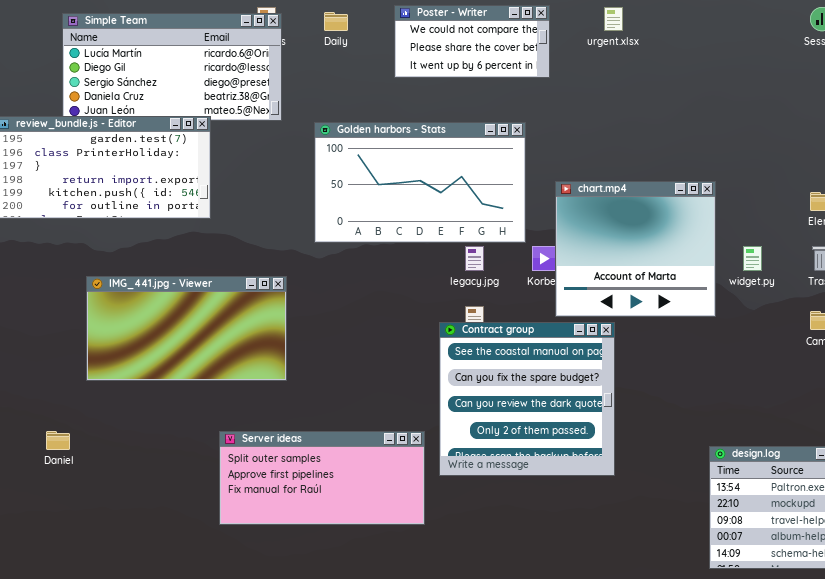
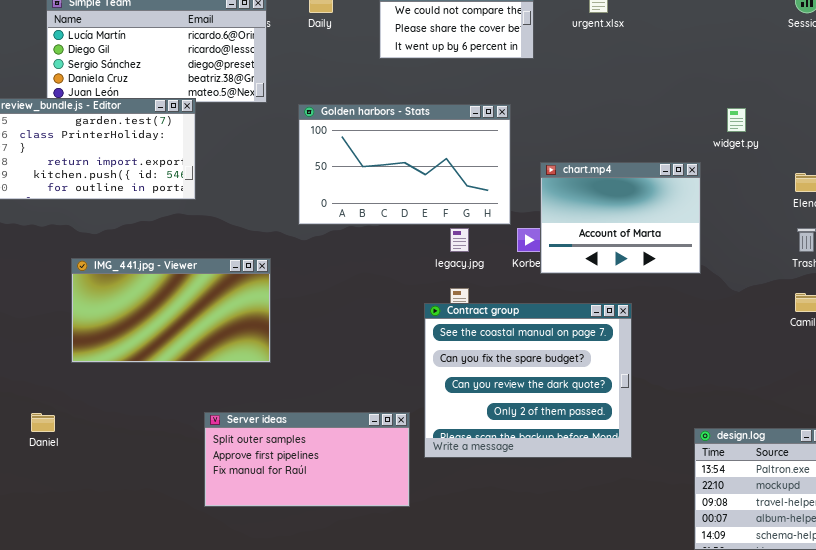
chart.mp4: [555,181,716,317] -> [540,162,701,274], resized
widget.py: [743,246,762,271] -> [727,108,746,132], moved
Contract group: [439,322,615,476] -> [424,303,632,458], resized

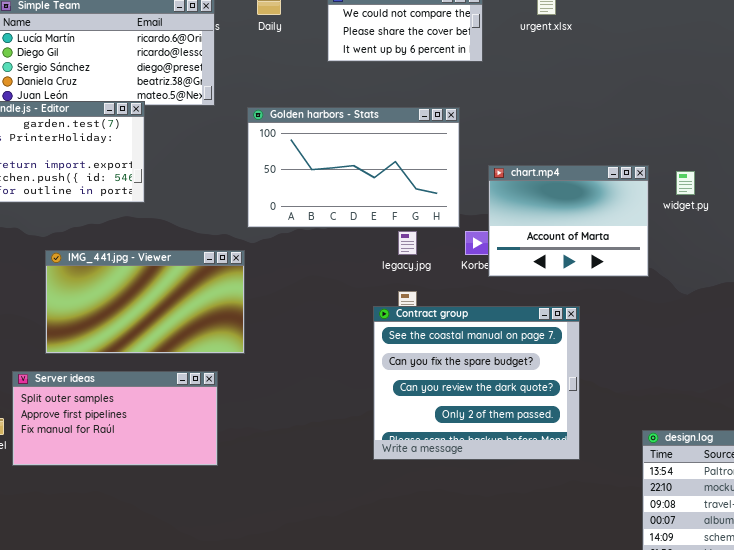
widget.py: [727,108,746,132] -> [676,171,695,195], moved
IMG_441.jpg - Viewer: [71,258,271,363] -> [45,250,245,354], moved
Server ideas: [204,412,410,507] -> [12,371,218,466], moved

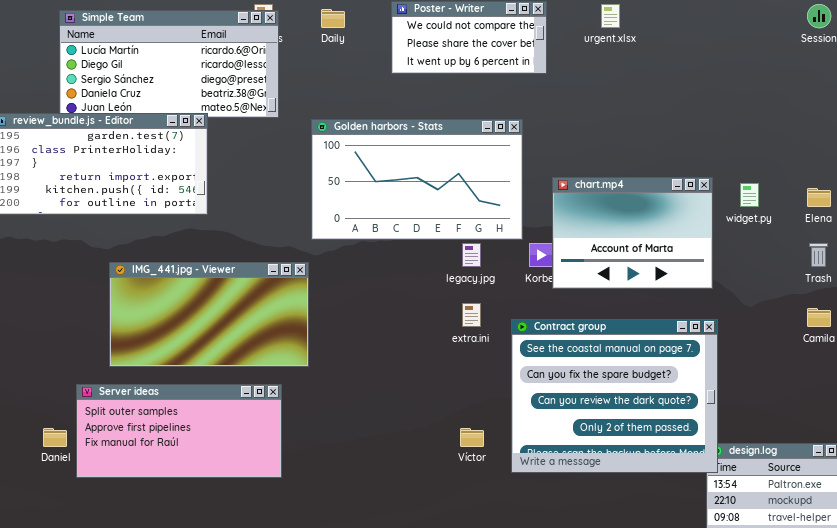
Contract group: [373,306,580,460] -> [511,319,718,473], moved

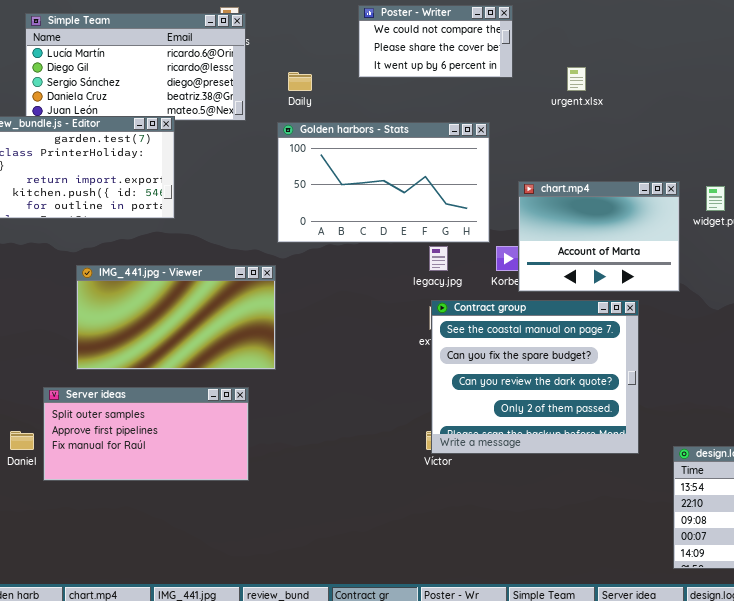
urgent.xlsx: [601,4,620,28] -> [567,67,586,91], moved
Daily: [321,9,345,28] -> [288,72,312,91], moved
Contract group: [511,319,718,473] -> [431,300,639,454], moved

